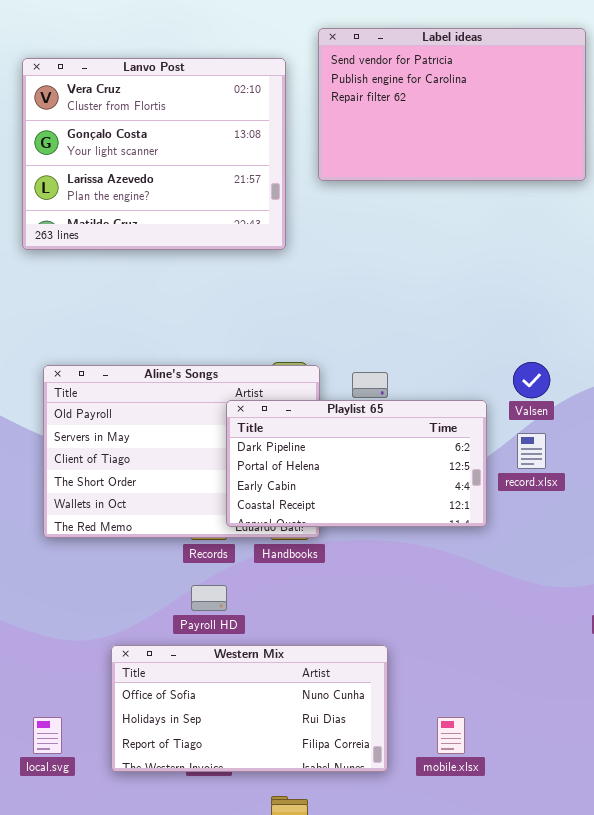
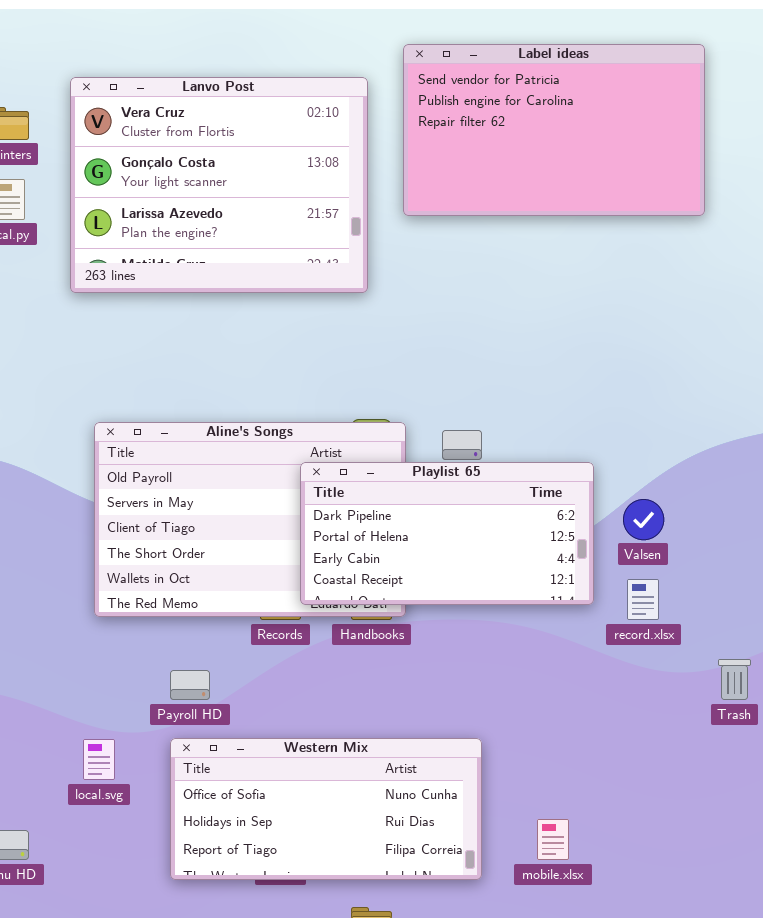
Valsen: [513,362,550,398] -> [623,499,664,540], moved
record.xlsx: [517,433,546,469] -> [627,579,659,620], moved
Payroll HD: [191,585,227,611] -> [170,670,210,700], moved
local.svg: [33,717,62,754] -> [83,739,115,780], moved

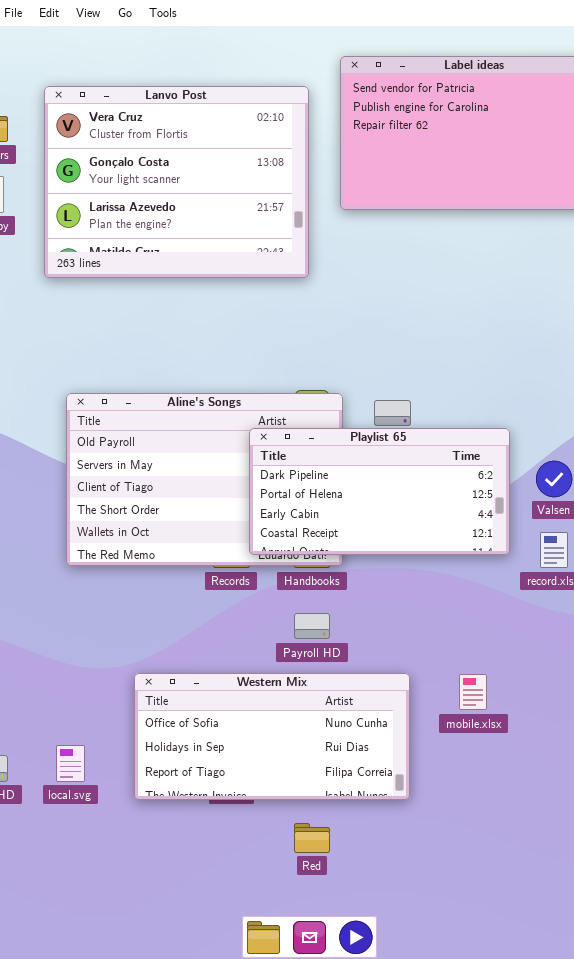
Payroll HD: [170,670,210,700] -> [294,613,330,639], moved
local.svg: [83,739,115,780] -> [56,745,85,782], moved
mobile.xlsx: [537,819,569,860] -> [459,674,487,710], moved

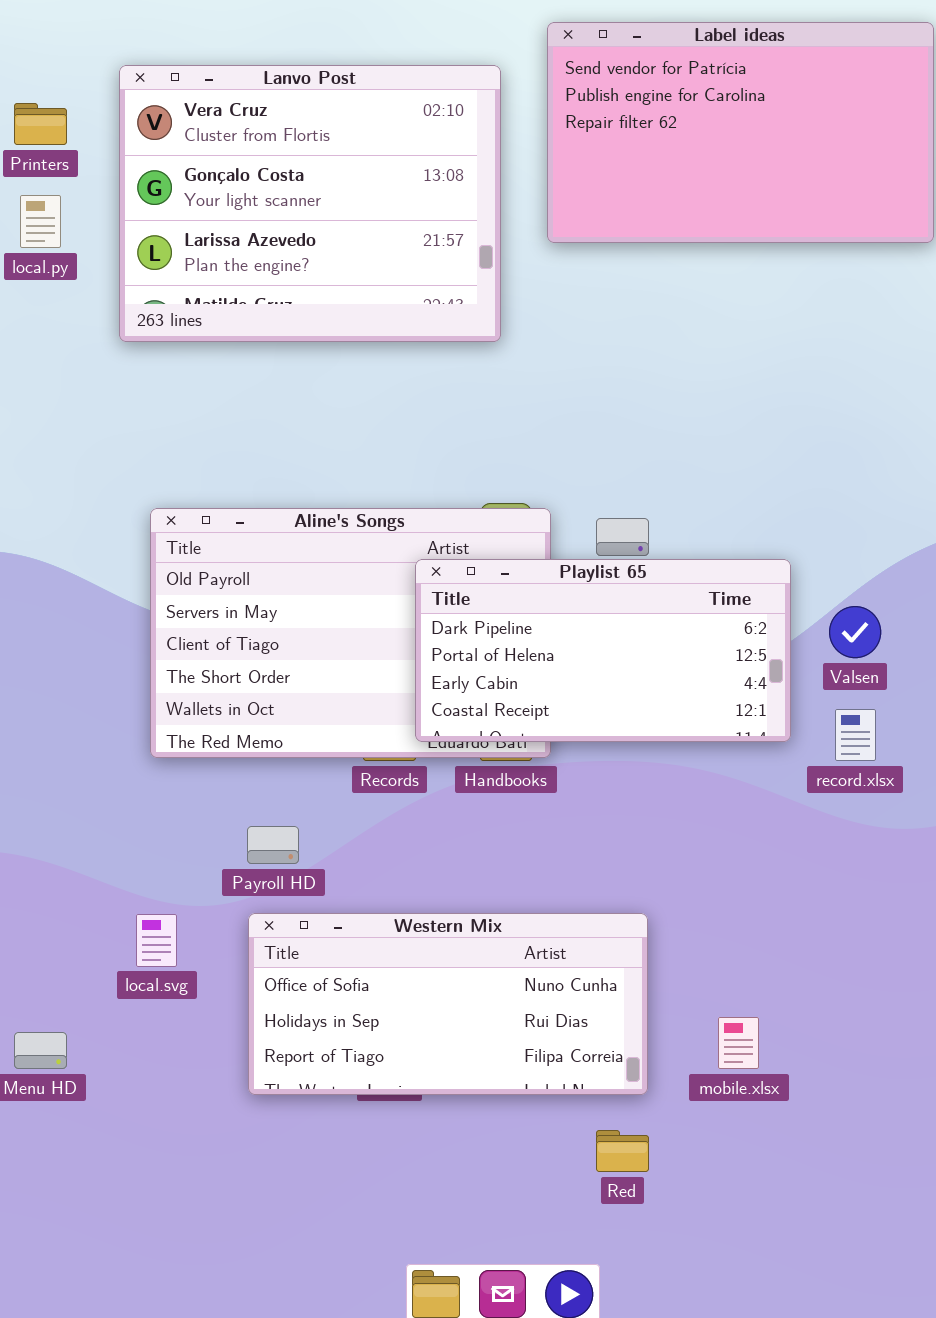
Payroll HD: [294,613,330,639] -> [247,826,299,864], moved
mobile.xlsx: [459,674,487,710] -> [718,1017,759,1069], moved
local.svg: [56,745,85,782] -> [136,914,177,967], moved
Red: [294,823,330,853] -> [596,1130,649,1172], moved

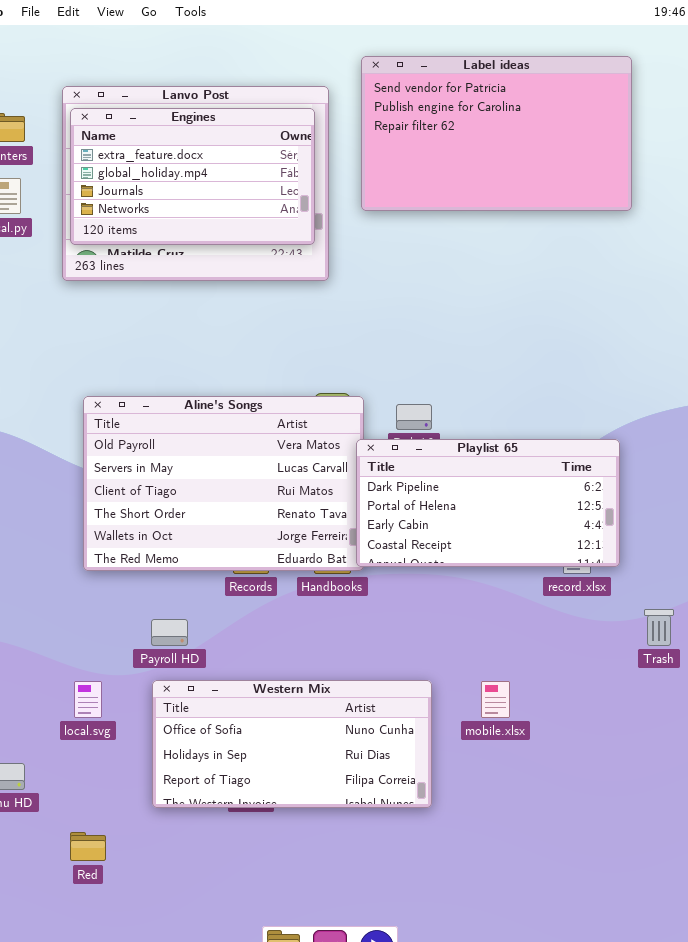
Engines: none -> [70,108,315,245], opened
Playlist 65: [415,559,791,742] -> [356,439,620,567], moved
mobile.xlsx: [718,1017,759,1069] -> [481,681,510,718], moved
Red: [596,1130,649,1172] -> [70,832,106,861], moved

